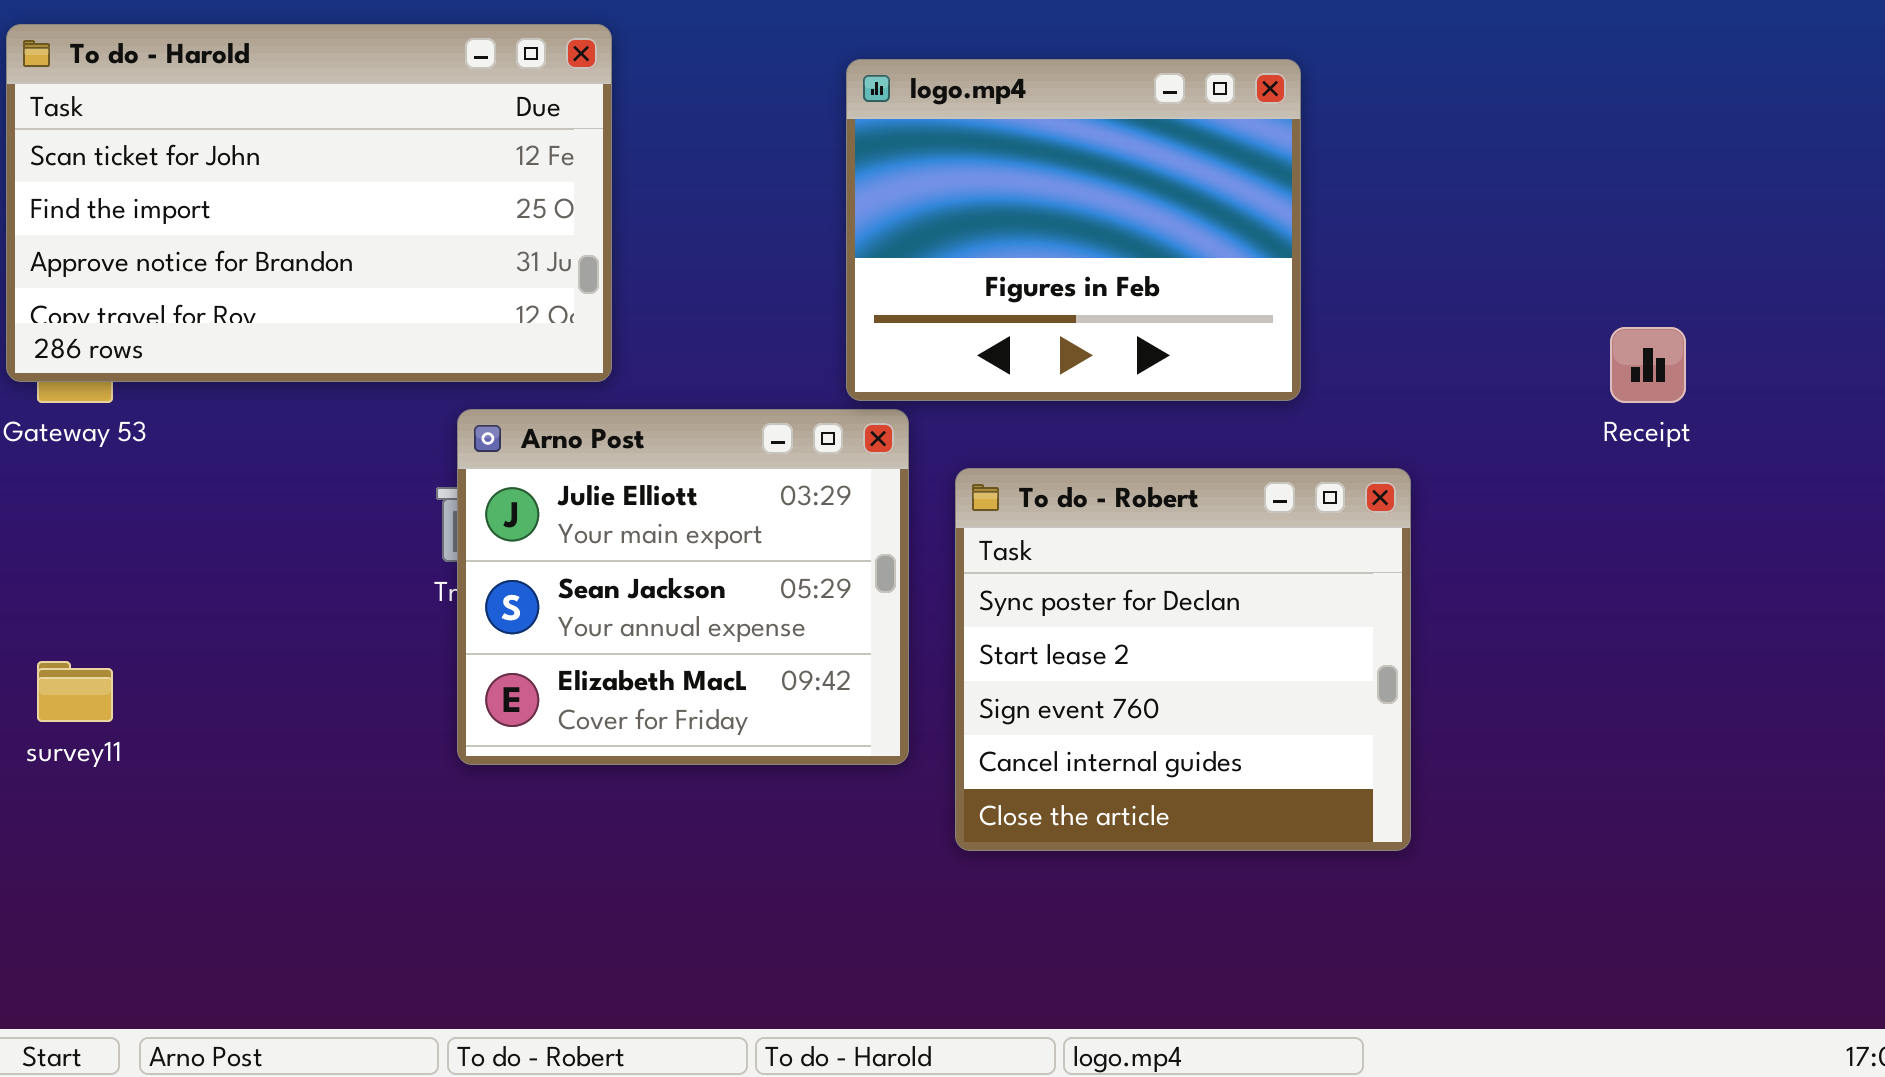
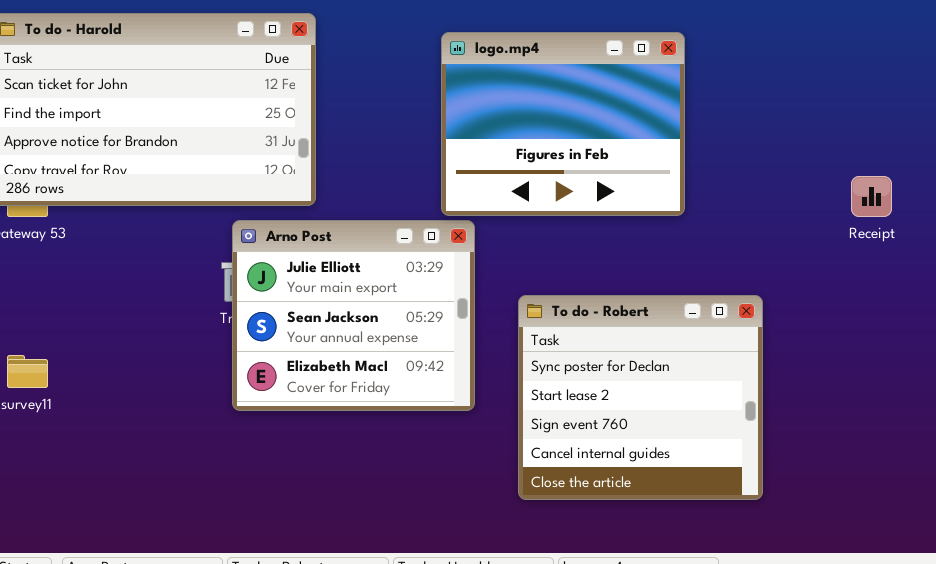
To do - Robert: [955,468,1411,851] -> [518,295,763,500], moved

